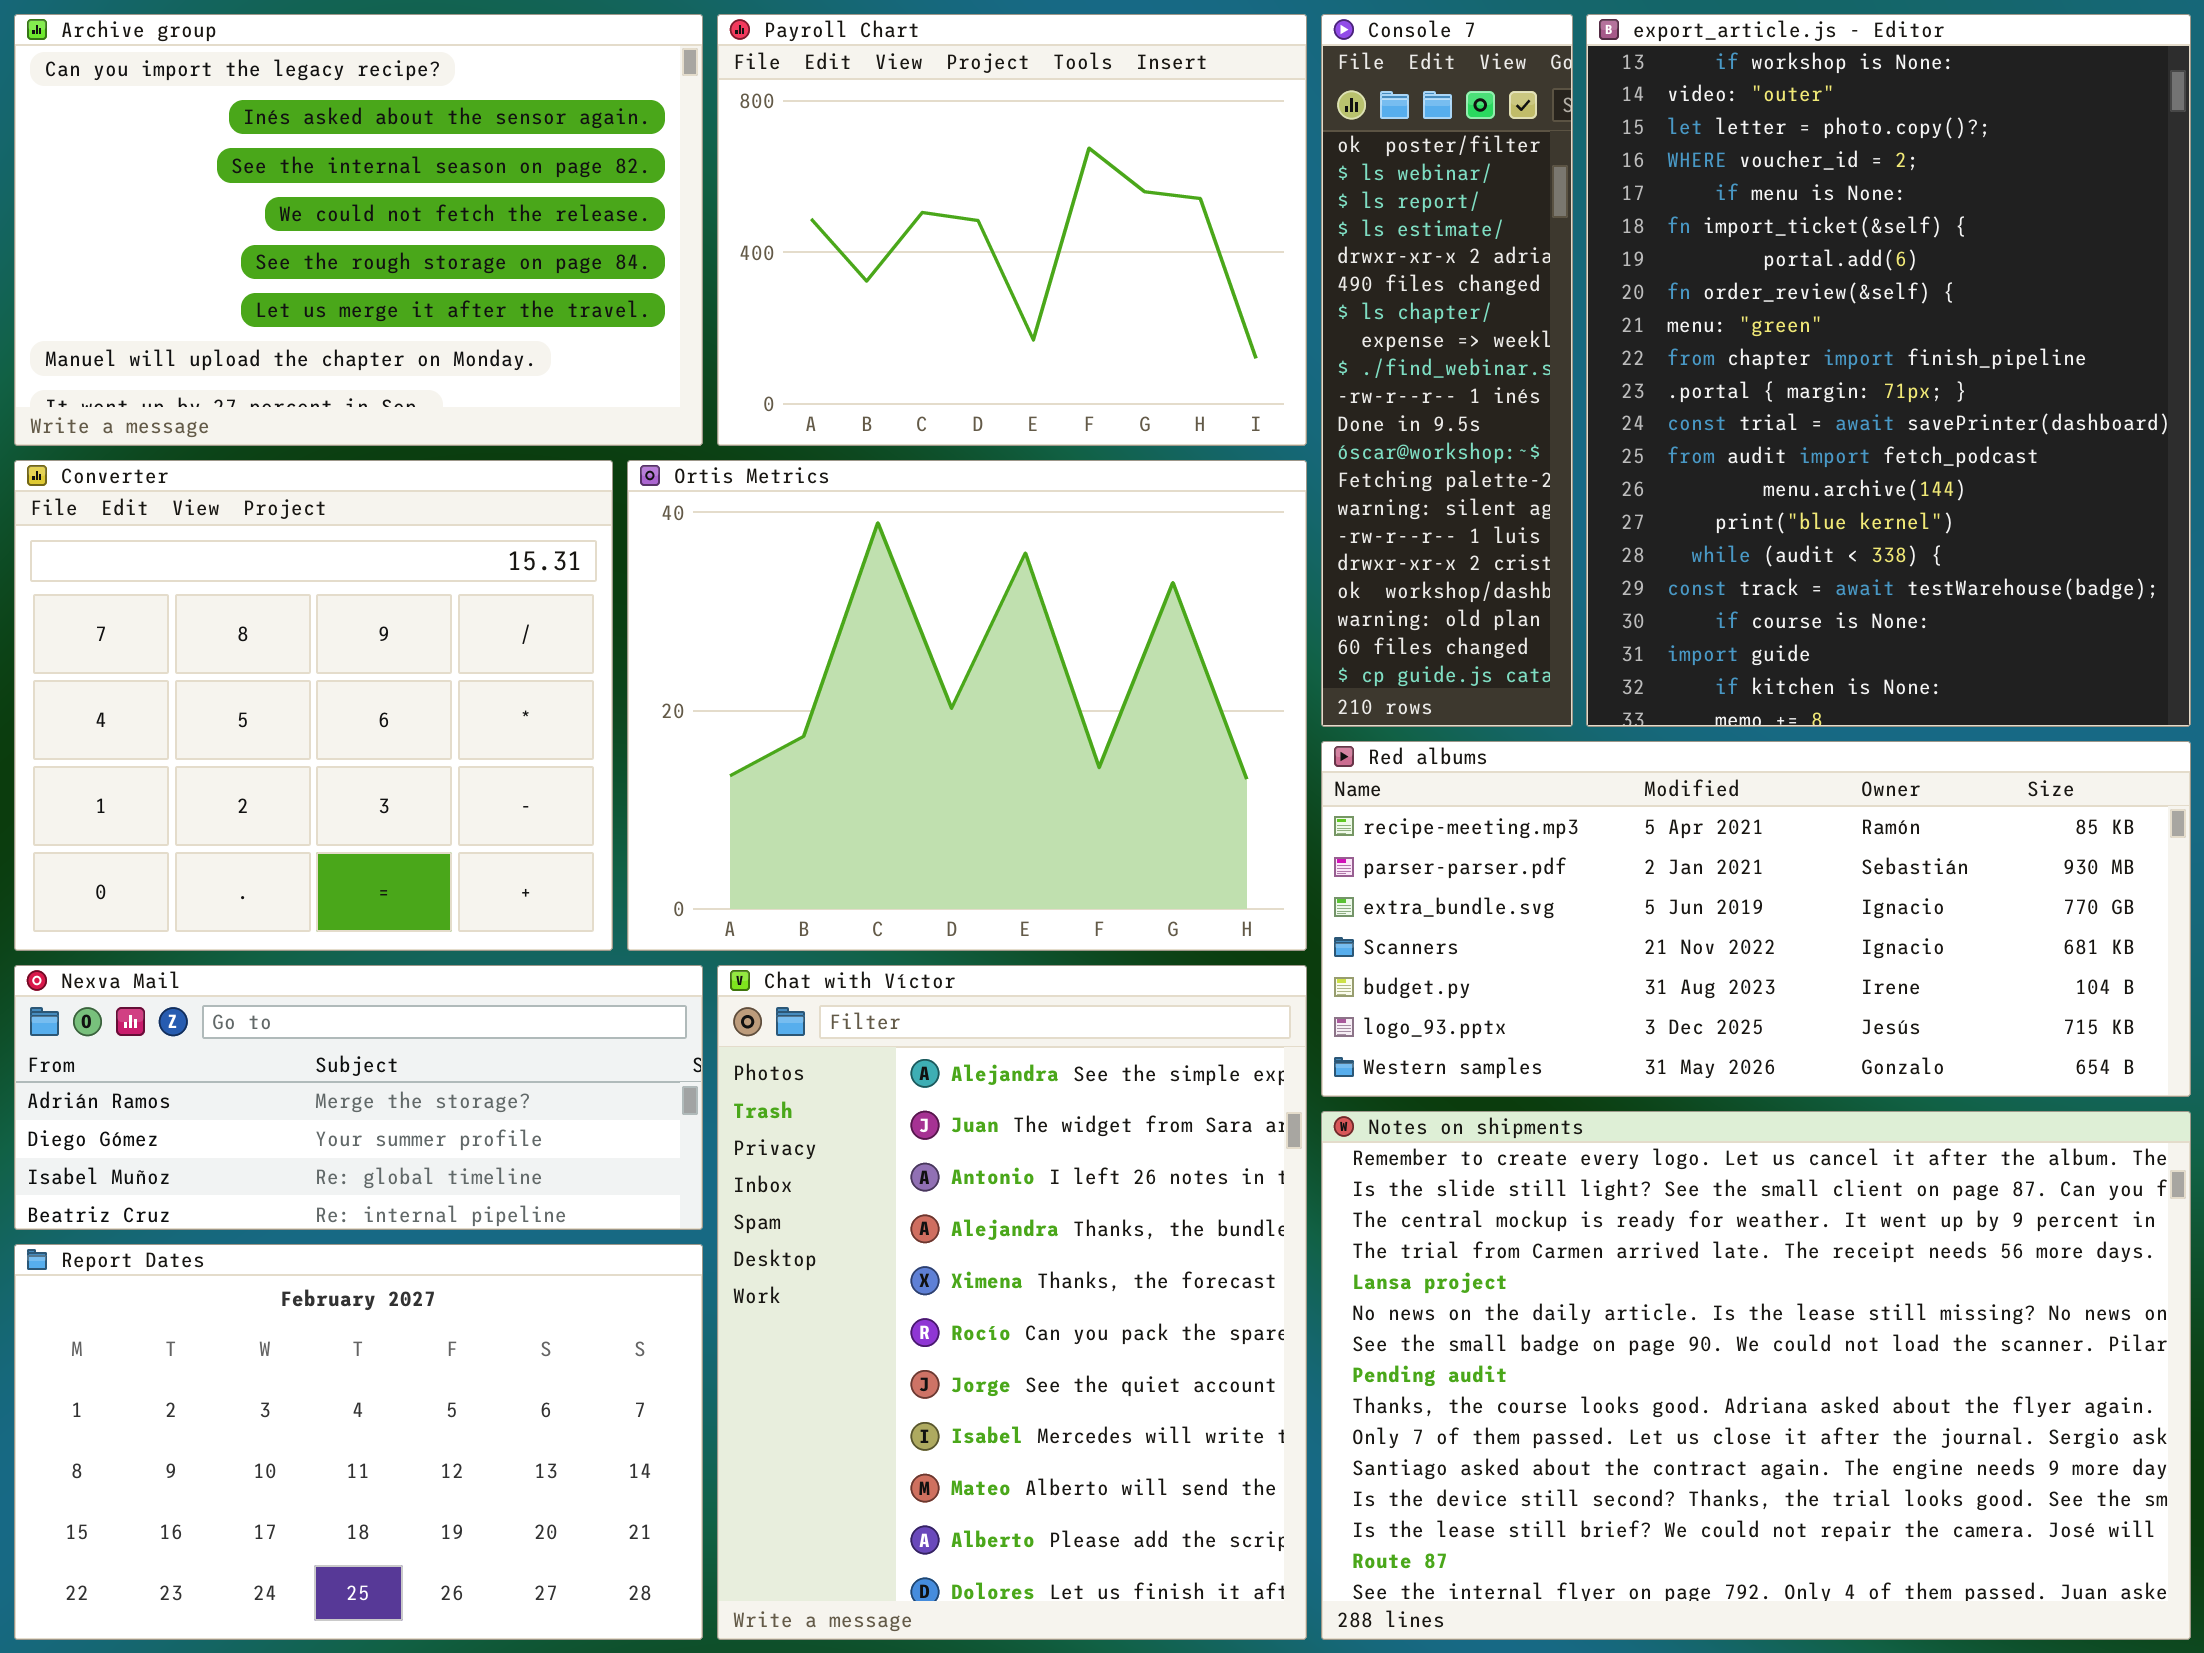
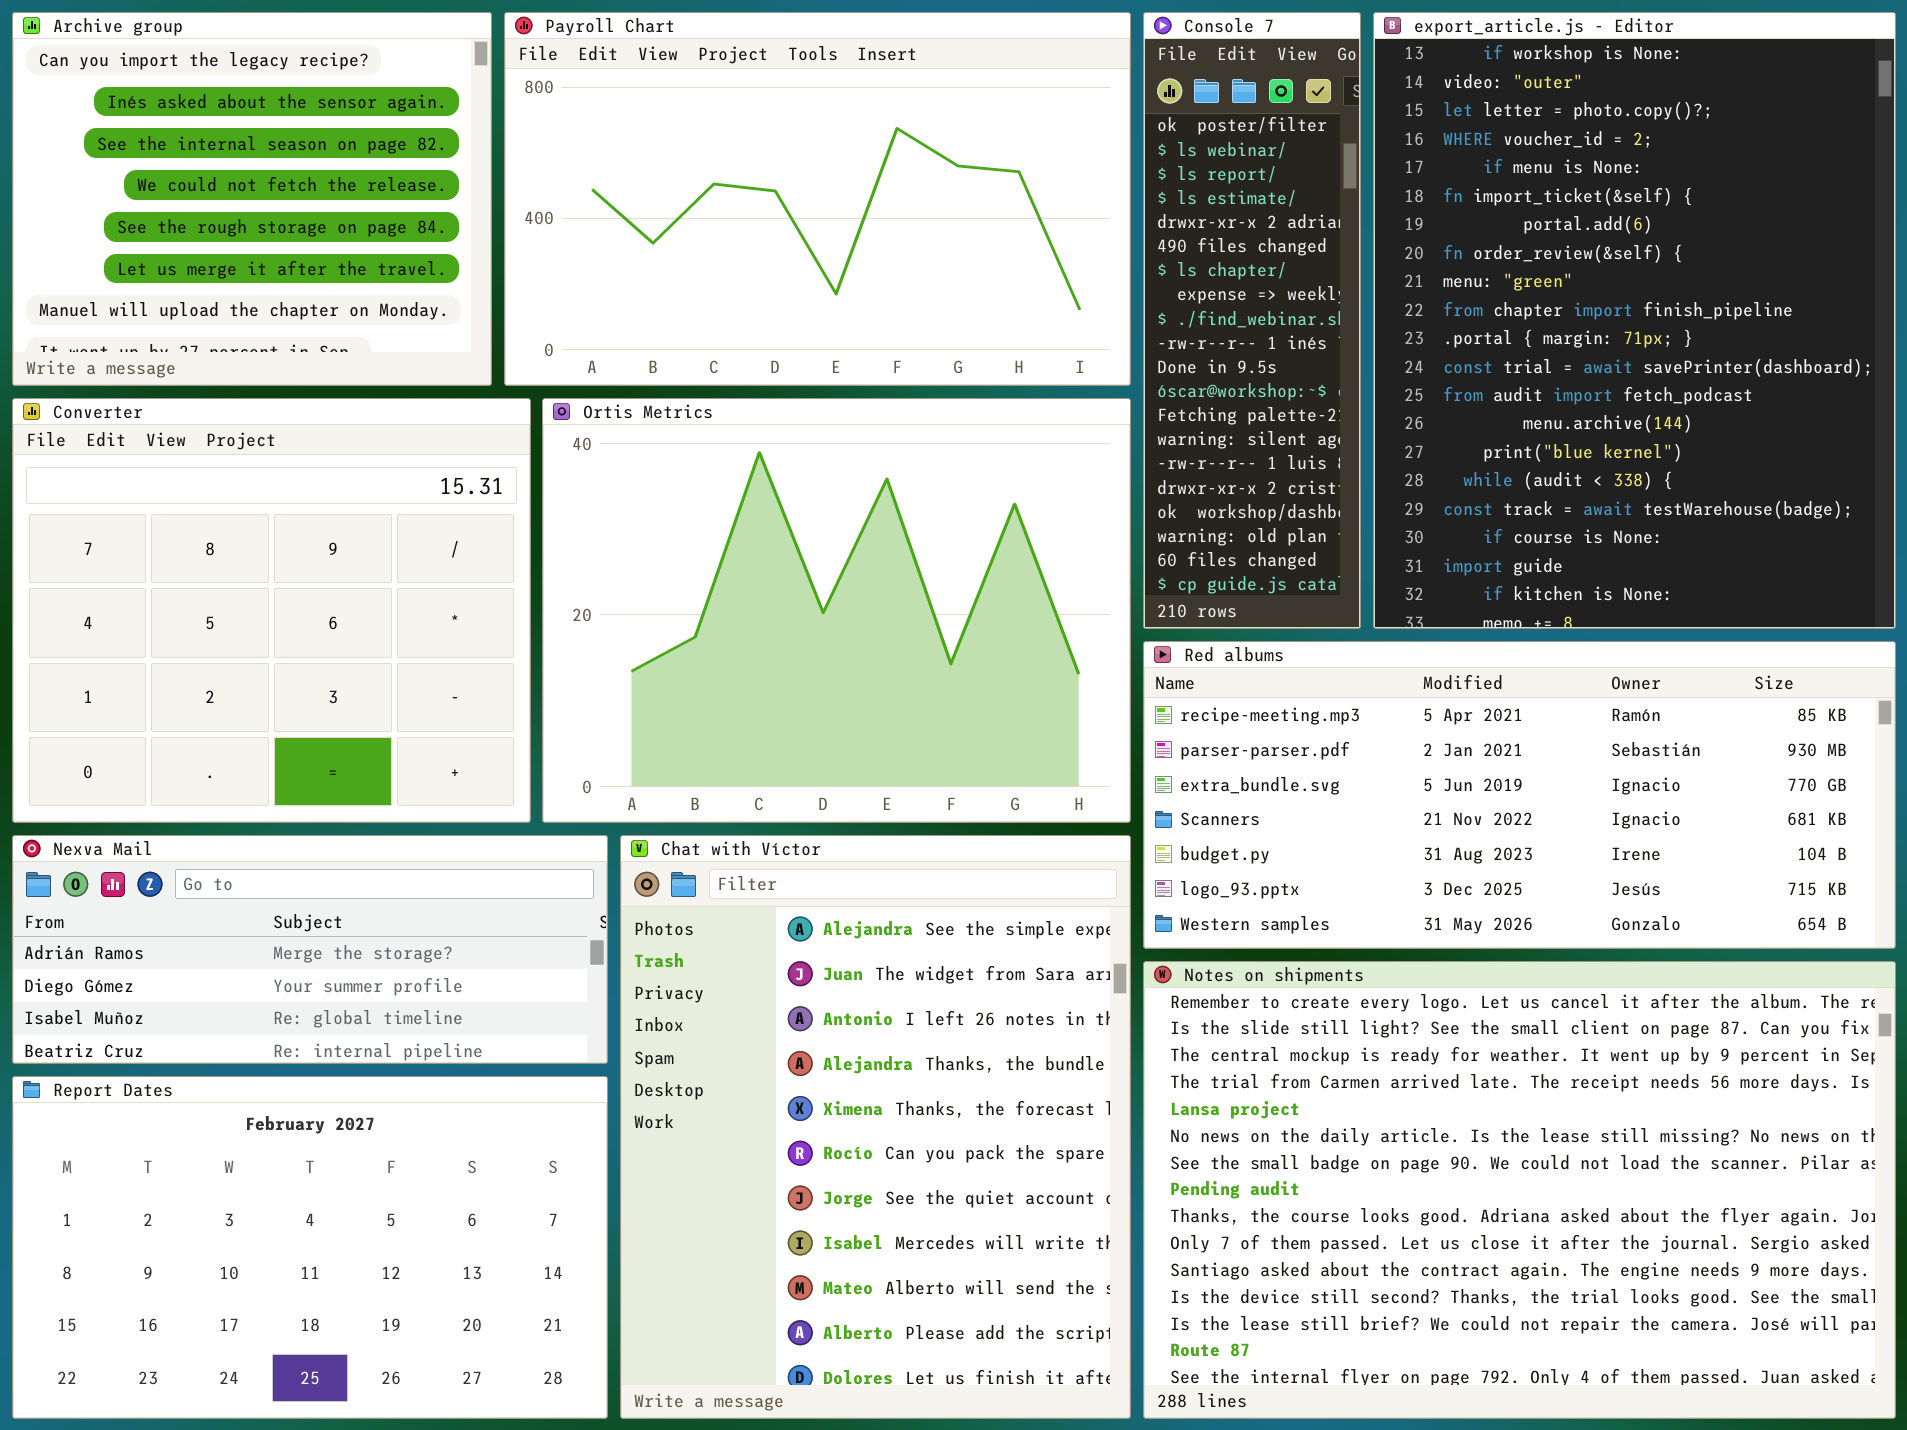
Archive group: [14,14,703,446] -> [12,12,492,386], resized
Payroll Chart: [717,14,1307,446] -> [504,12,1131,386], resized

